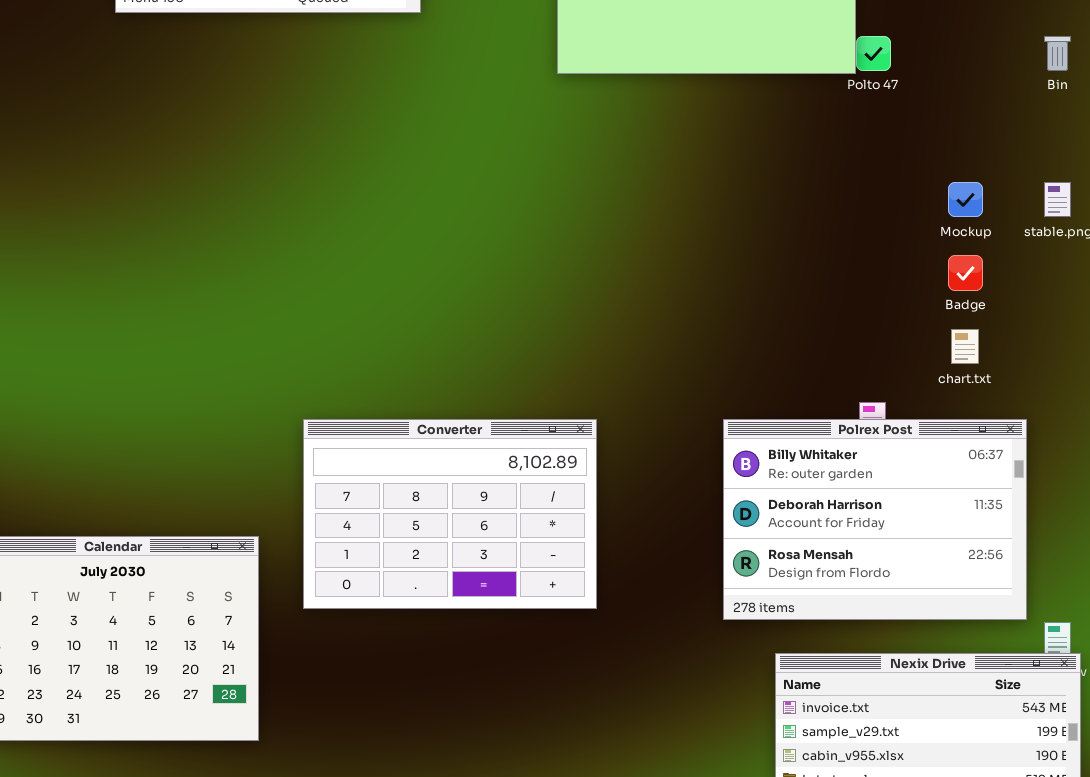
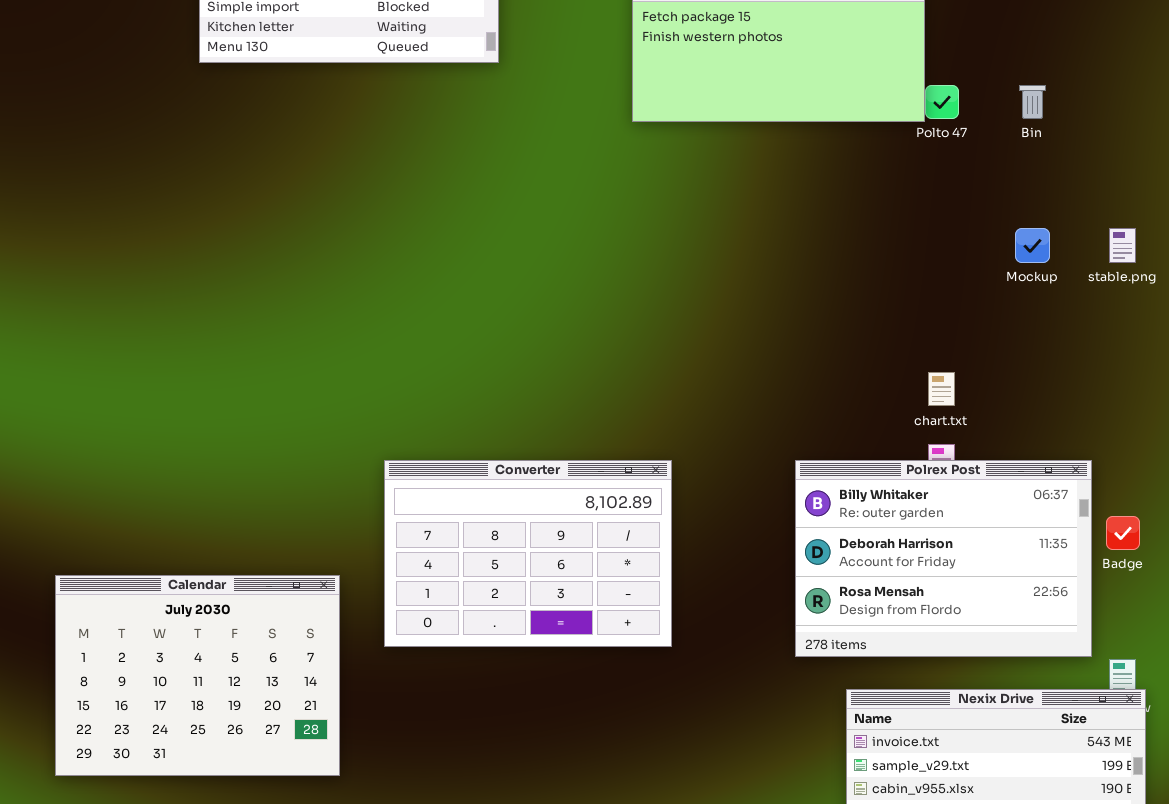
Bin: [1044,36,1071,71] -> [1019,85,1046,119], moved
Badge: [948,255,983,291] -> [1106,516,1140,550], moved
chart.txt: [951,329,979,364] -> [928,372,955,406], moved

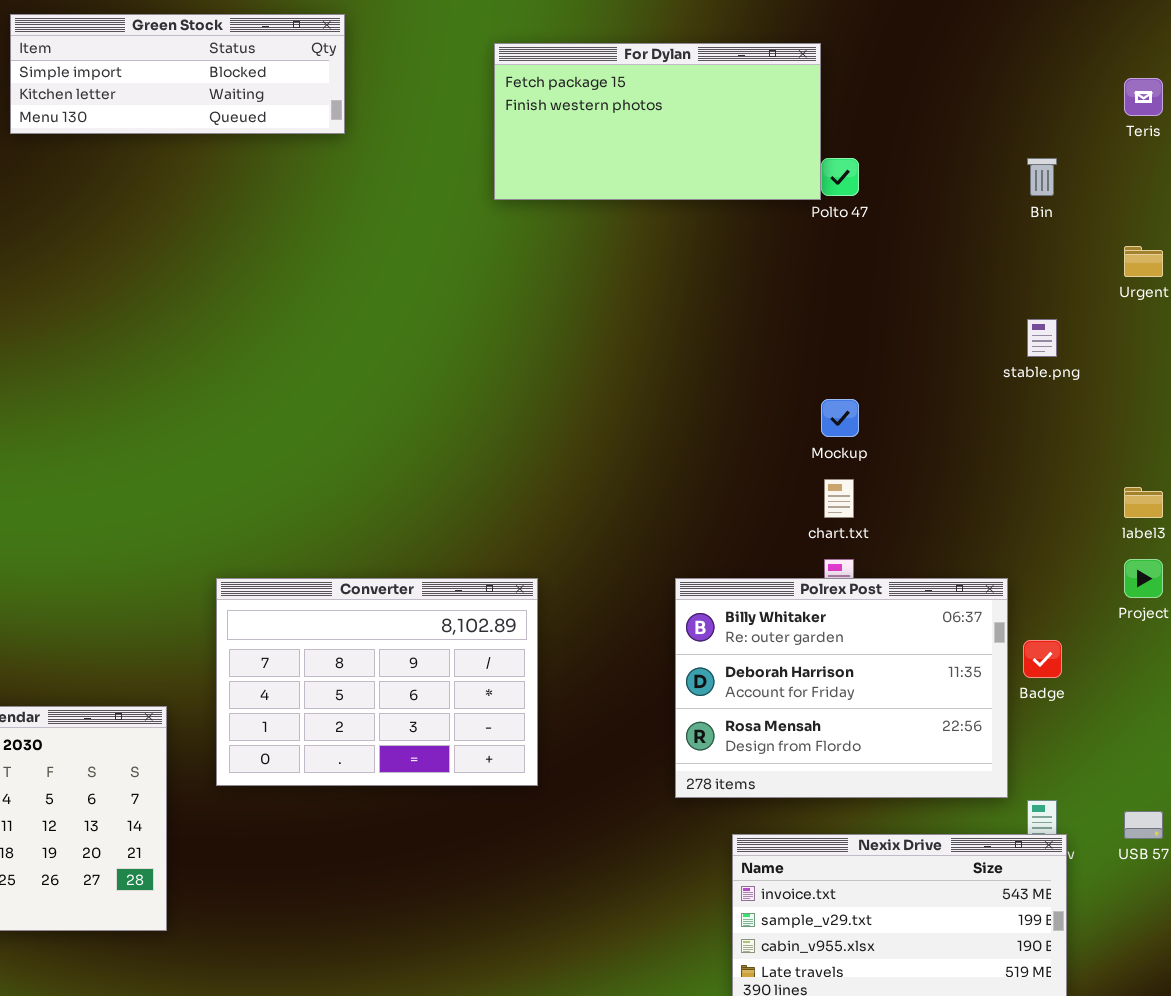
Bin: [1019,85,1046,119] -> [1027,158,1057,196], moved
Mockup: [1015,228,1050,263] -> [821,399,859,437], moved

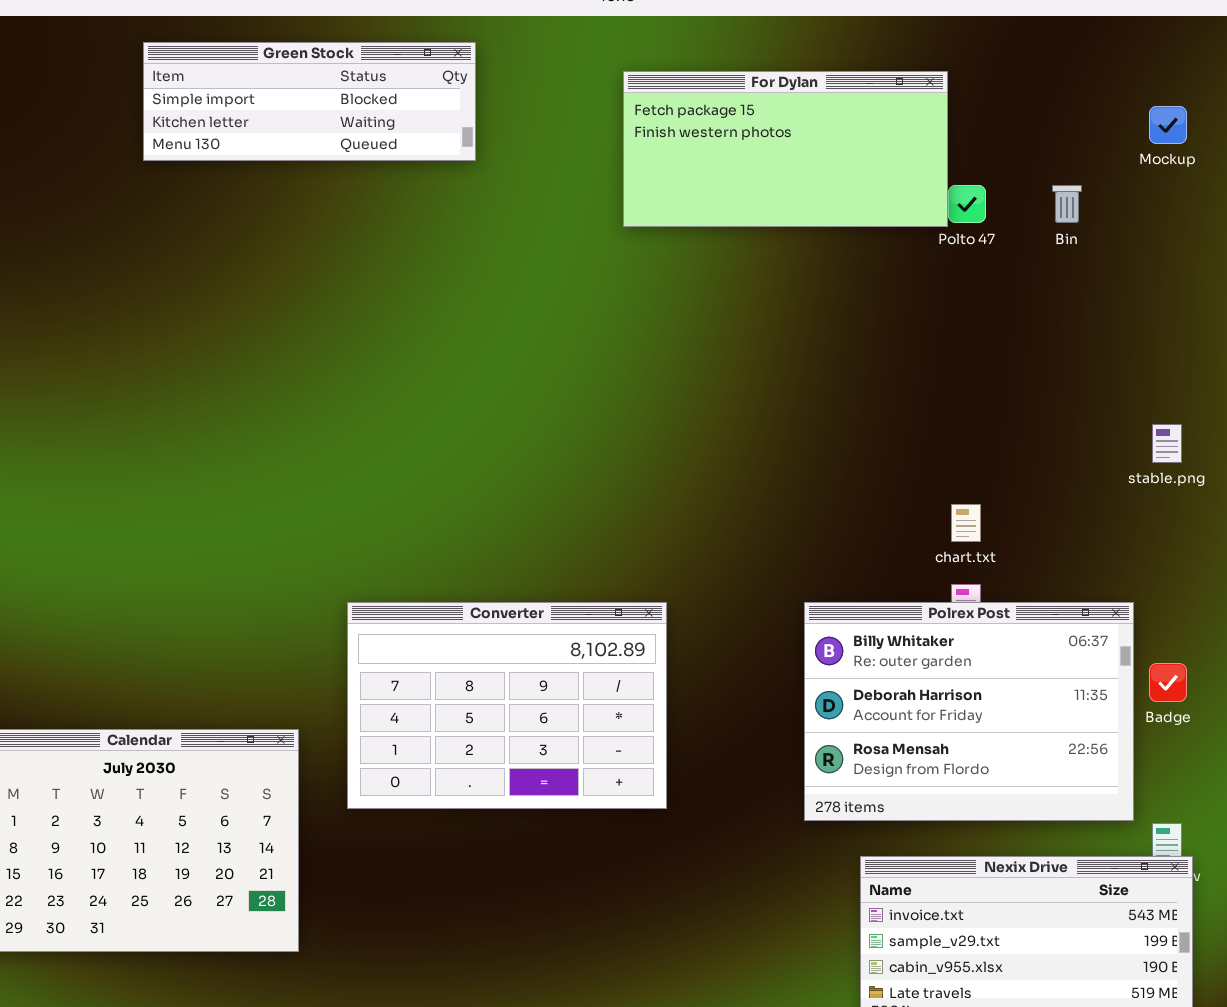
Bin: [1027,158,1057,196] -> [1052,185,1082,223], moved
stable.png: [1027,319,1057,357] -> [1152,424,1182,463], moved
Mockup: [821,399,859,437] -> [1149,106,1187,144], moved

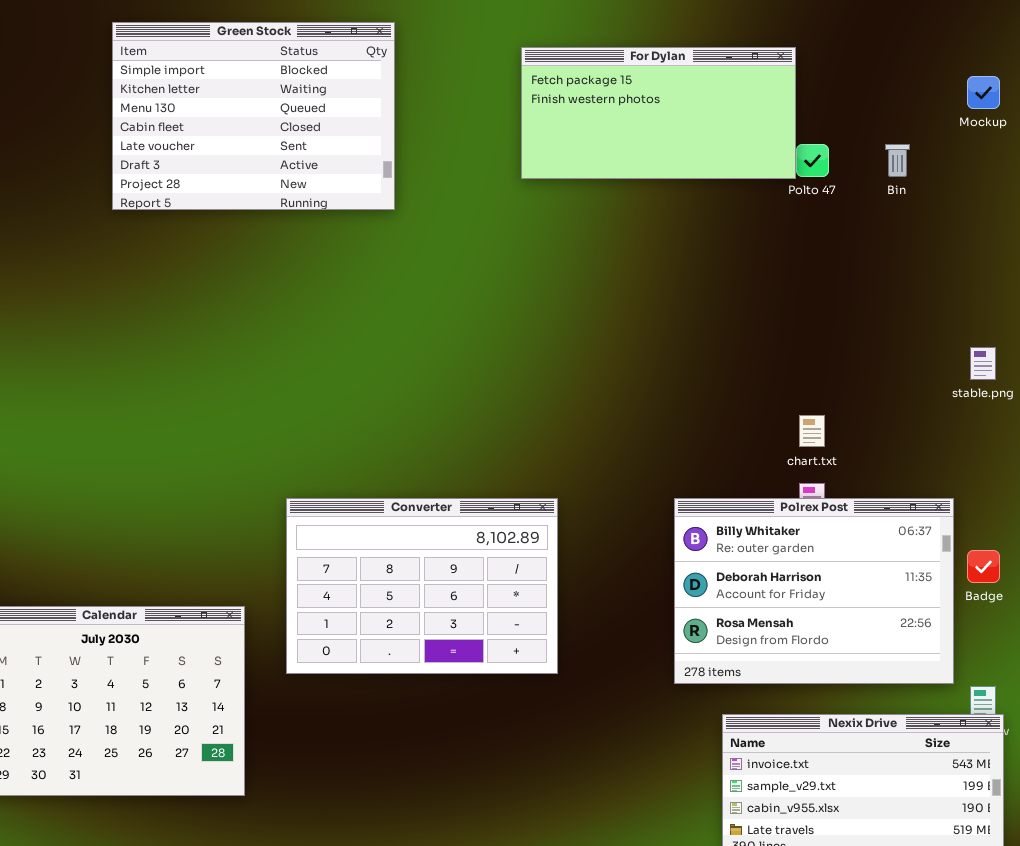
Green Stock: [143,42,476,161] -> [112,22,395,210], resized

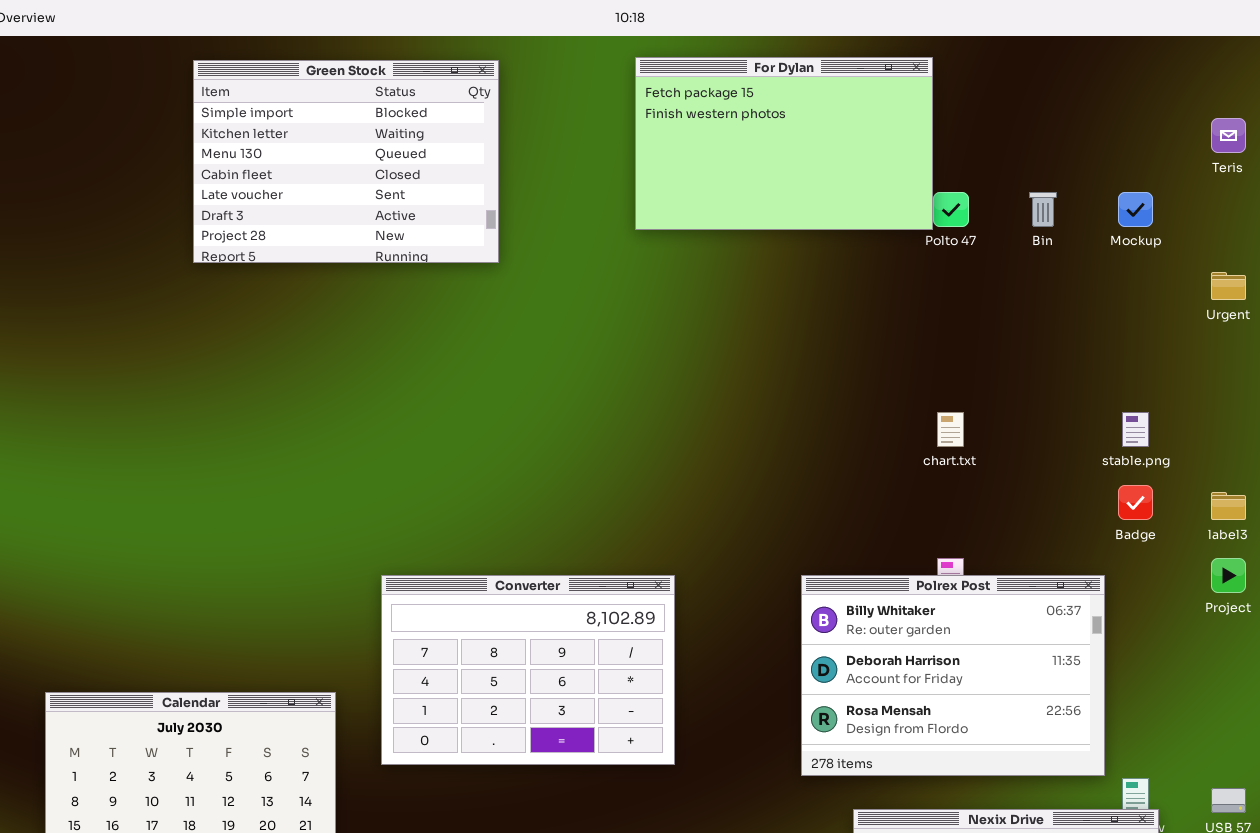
For Dylan: [521,47,796,179] -> [635,57,933,230], resized
Mockup: [967,76,1000,109] -> [1118,192,1153,227], moved
chart.txt: [799,415,825,447] -> [937,412,964,447], moved
Badge: [967,550,1000,583] -> [1118,485,1153,520], moved

